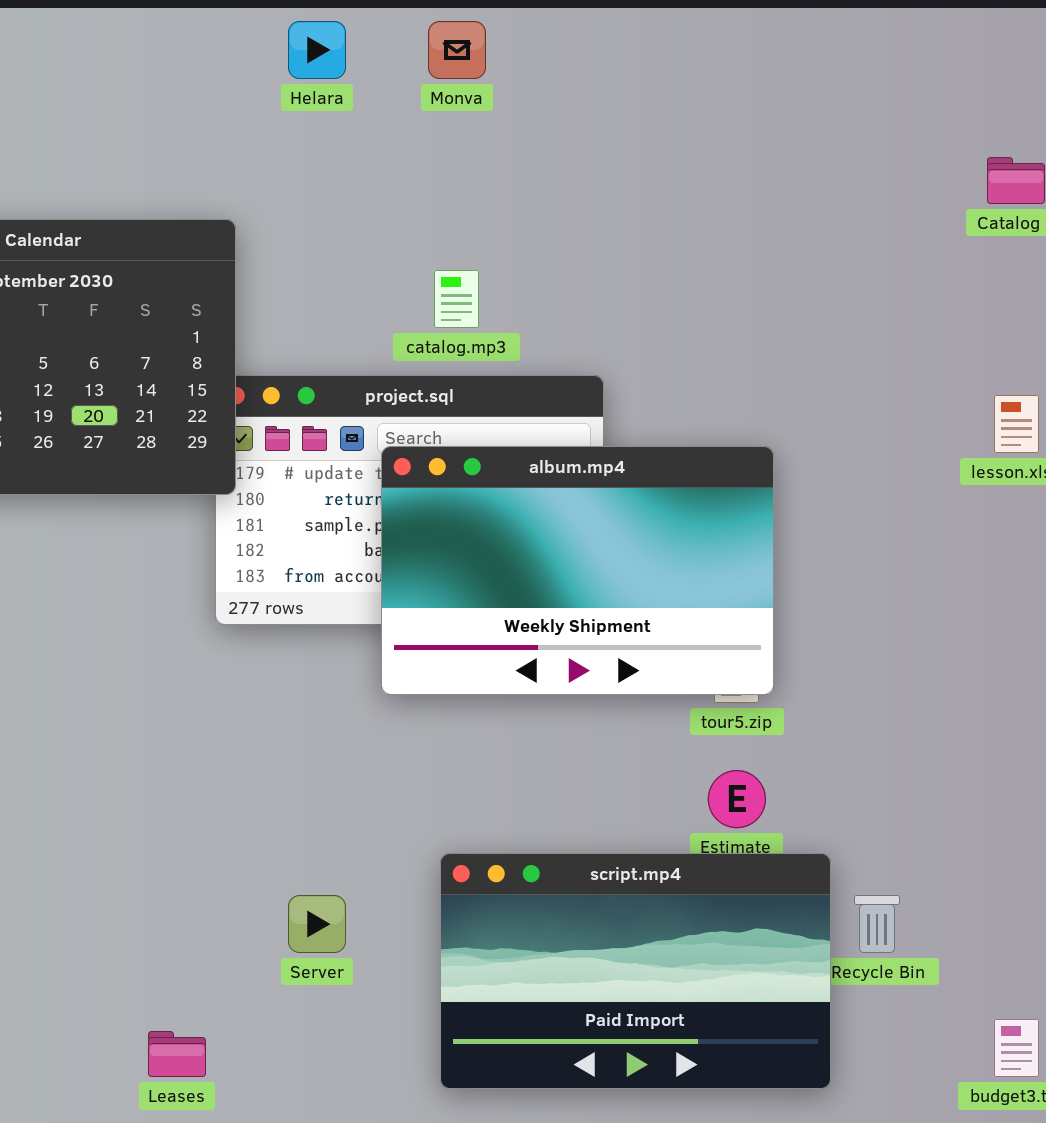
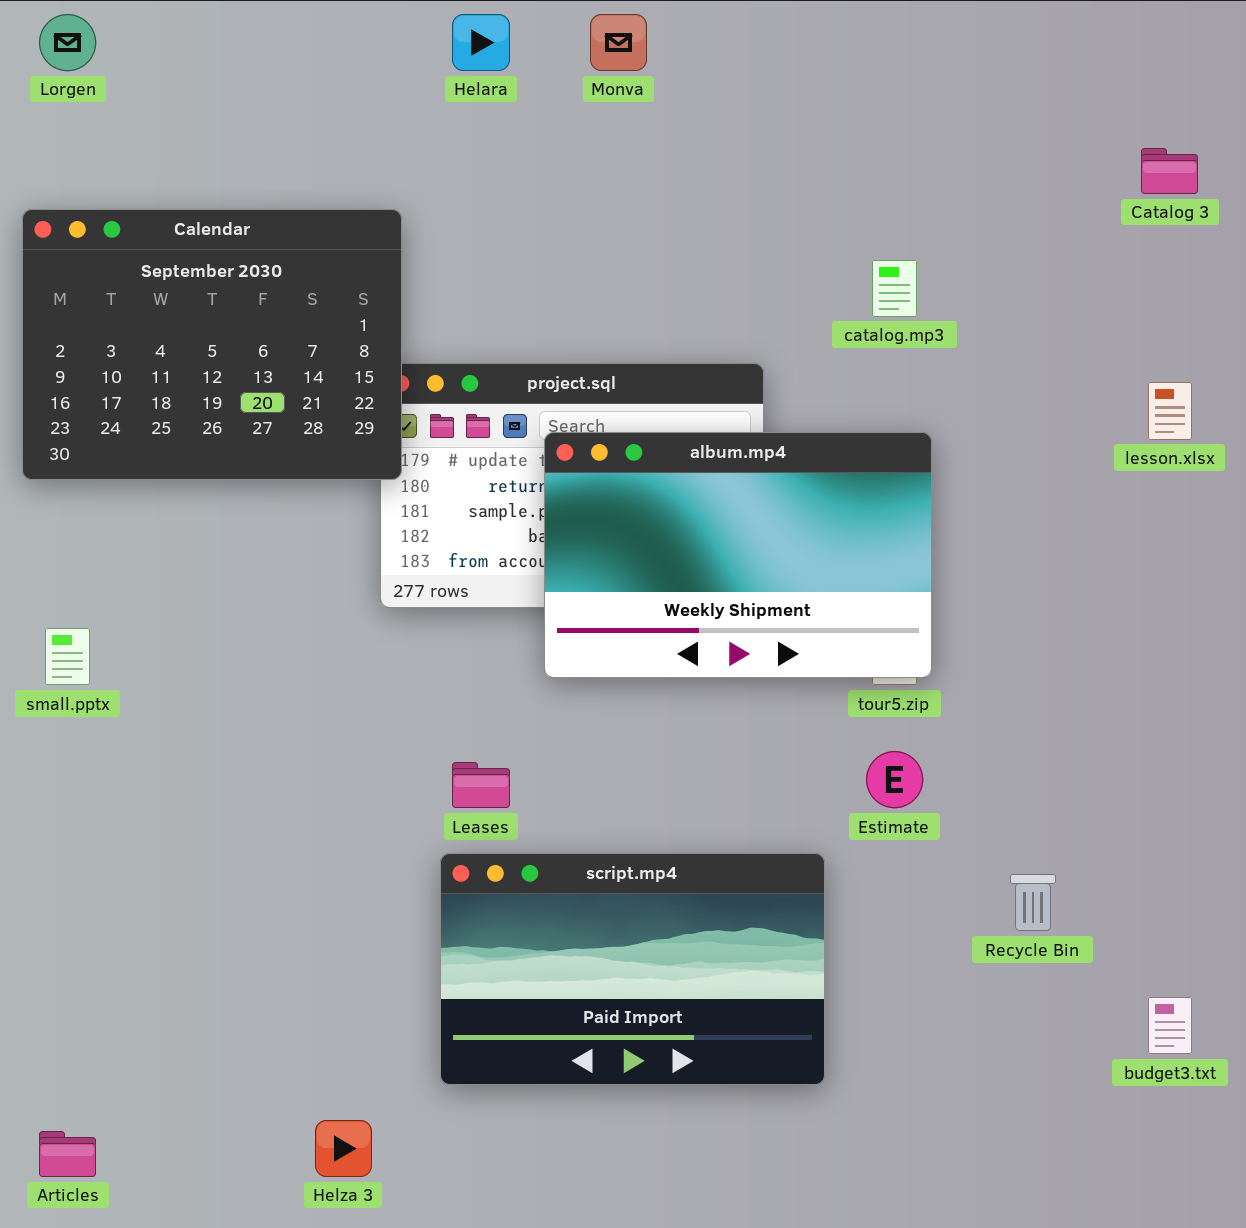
catalog.mp3: [434,270,479,328] -> [872,260,917,317], moved
script.mp4: [440,853,831,1089] -> [440,853,825,1085], moved
Leases: [148,1031,206,1077] -> [452,762,510,808], moved

